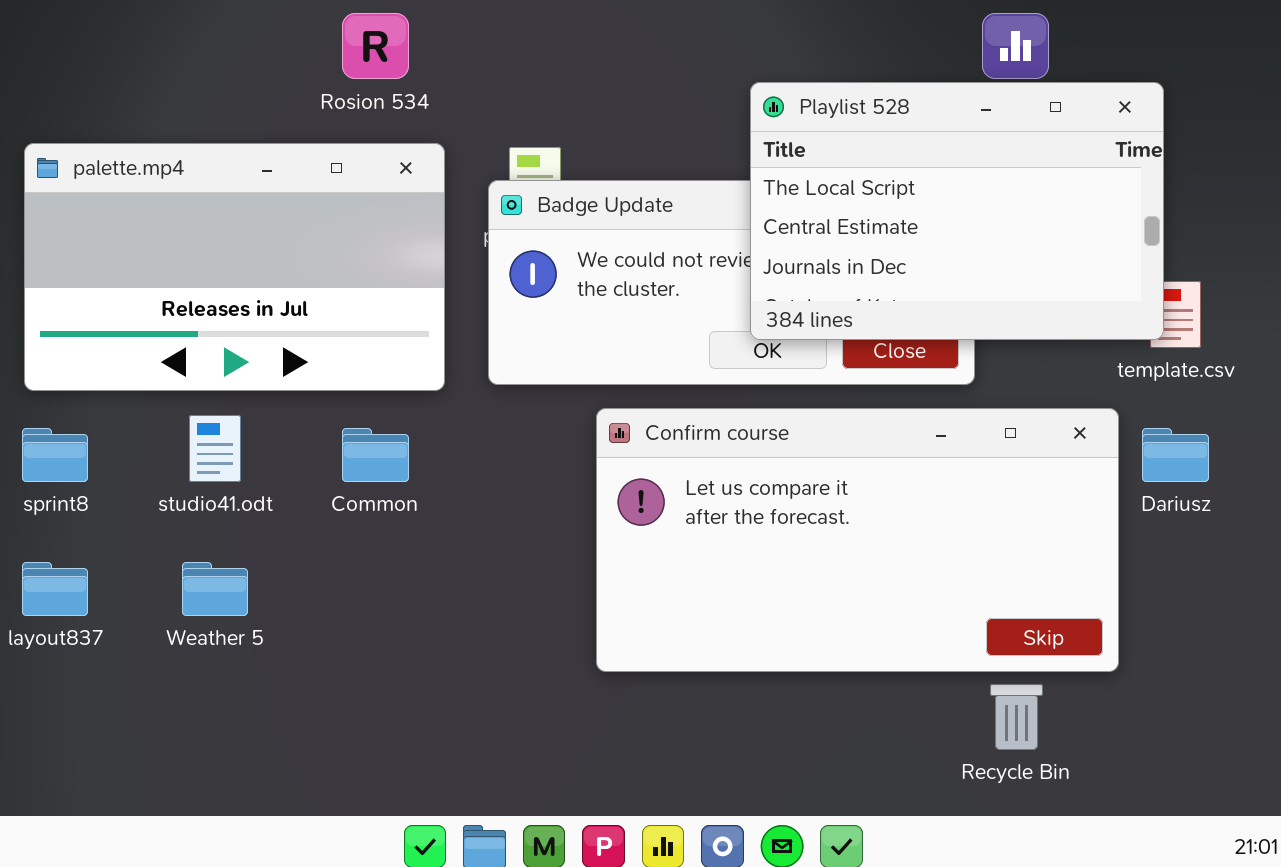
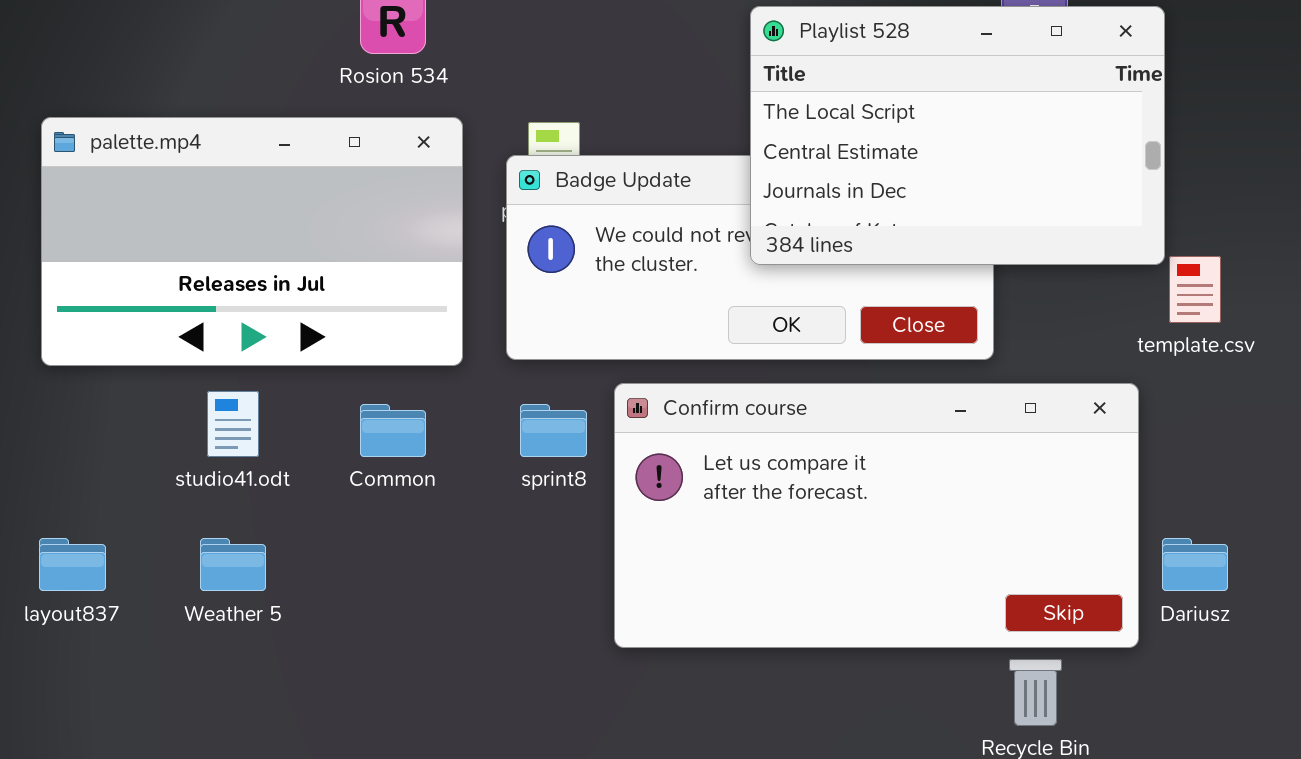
Playlist 528: [750,82,1164,340] -> [750,6,1165,265], moved
sprint8: [22,428,88,482] -> [520,404,587,457], moved
Dariusz: [1142,428,1209,482] -> [1162,538,1228,591], moved

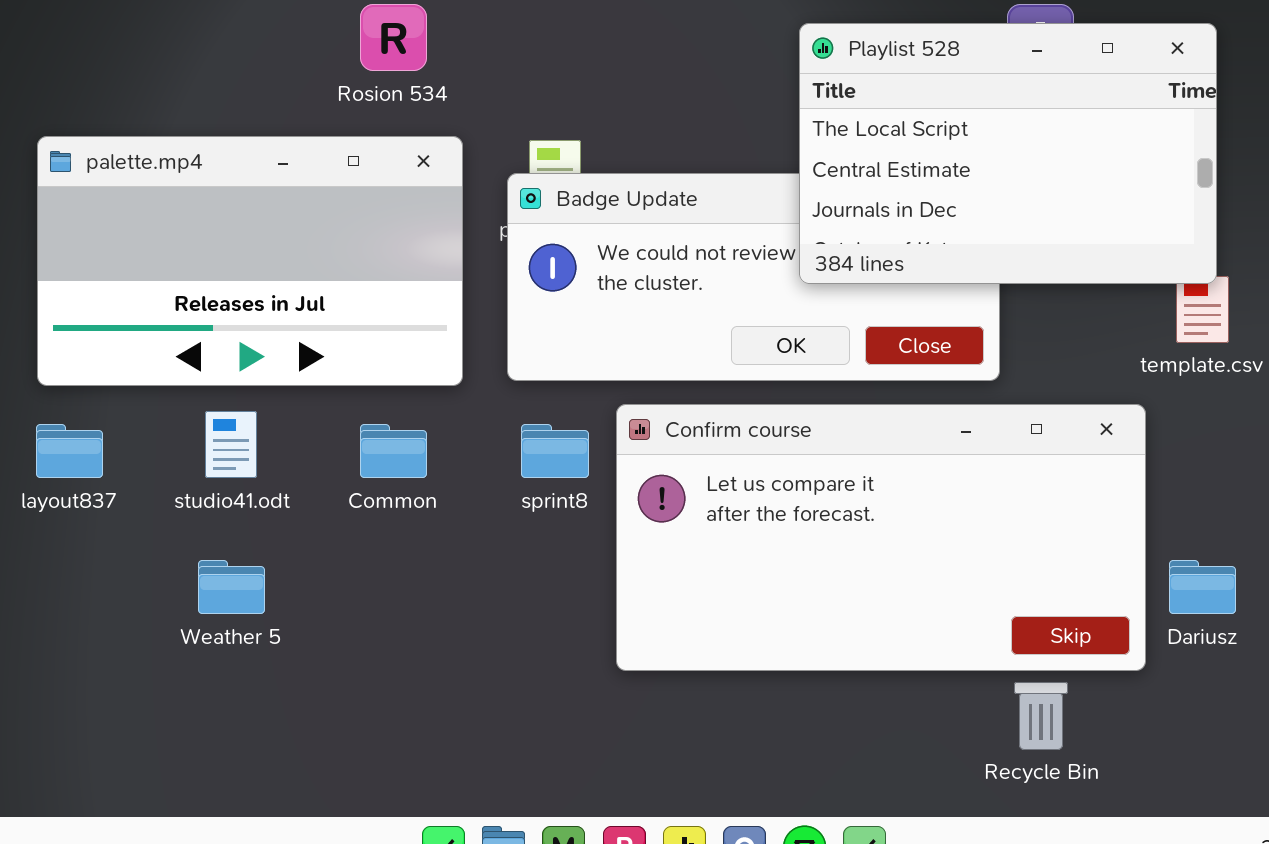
Playlist 528: [750,6,1165,265] -> [799,23,1217,284], moved
layout837: [39,538,106,591] -> [36,424,103,478], moved

